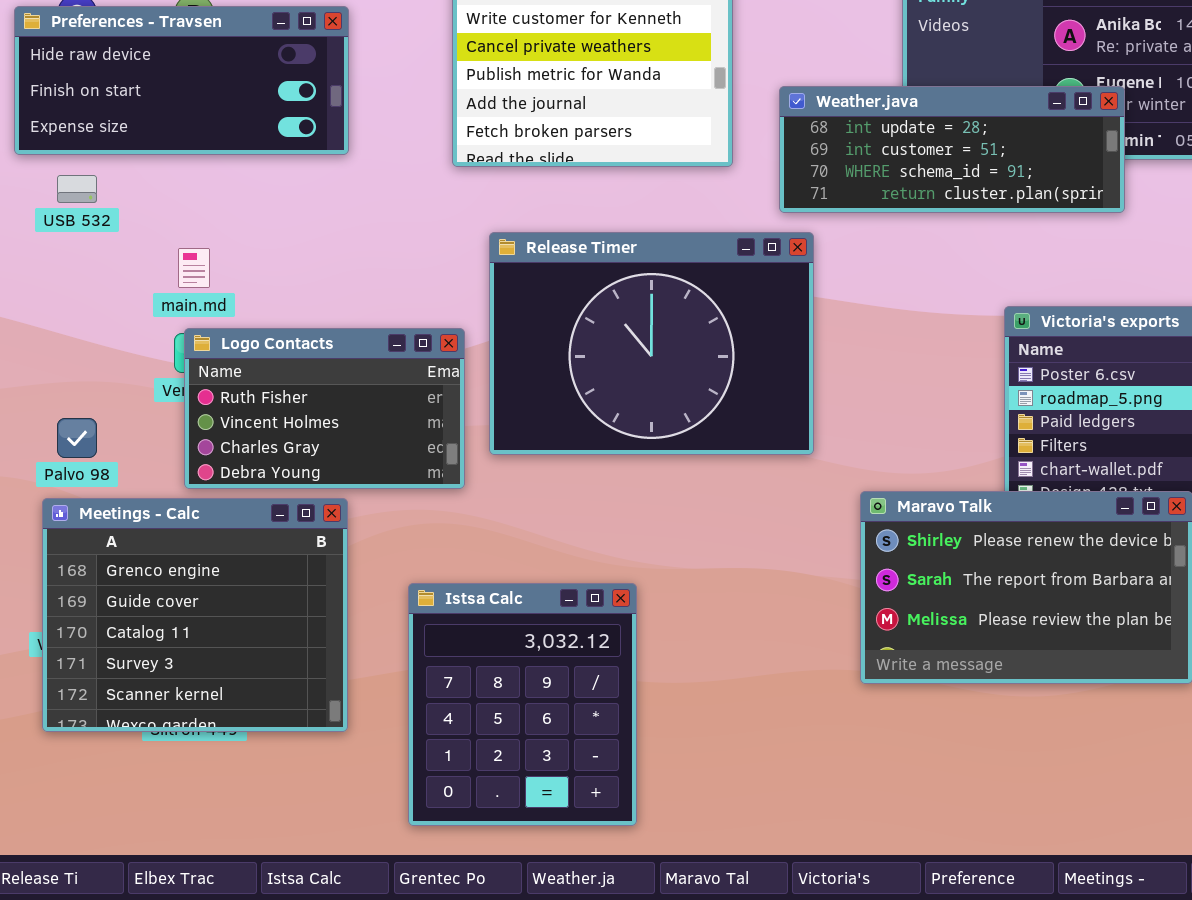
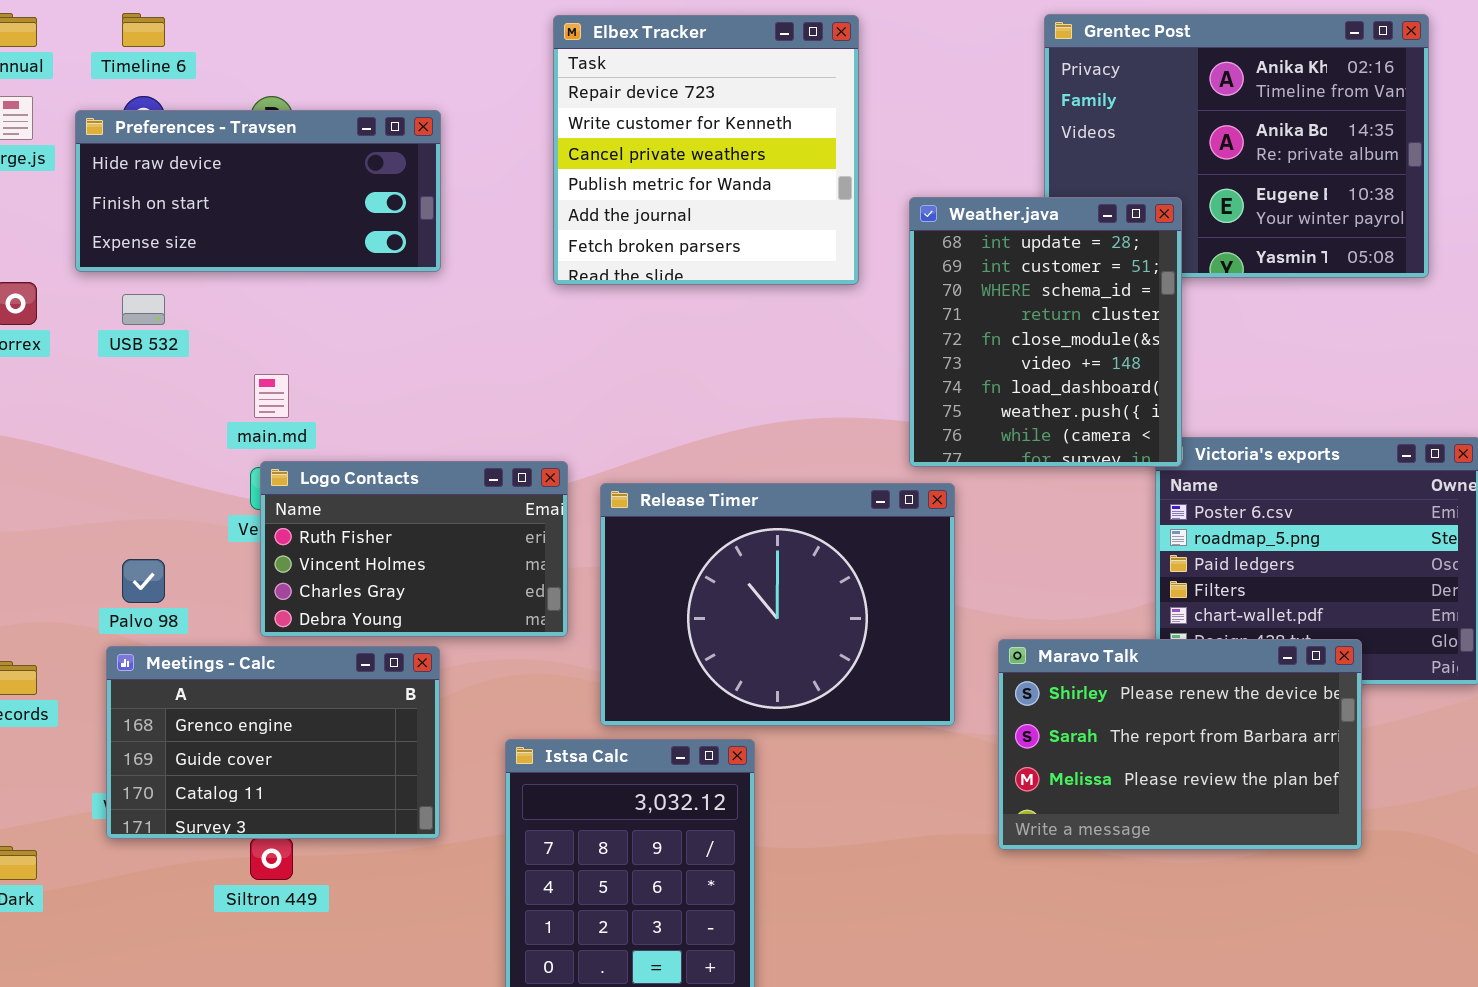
Weather.java: [779,86,1125,213] -> [909,197,1182,467], resized
Release Timer: [489,232,814,455] -> [600,483,955,726], moved
Meetings - Calc: [42,498,348,732] -> [106,646,440,839], resized

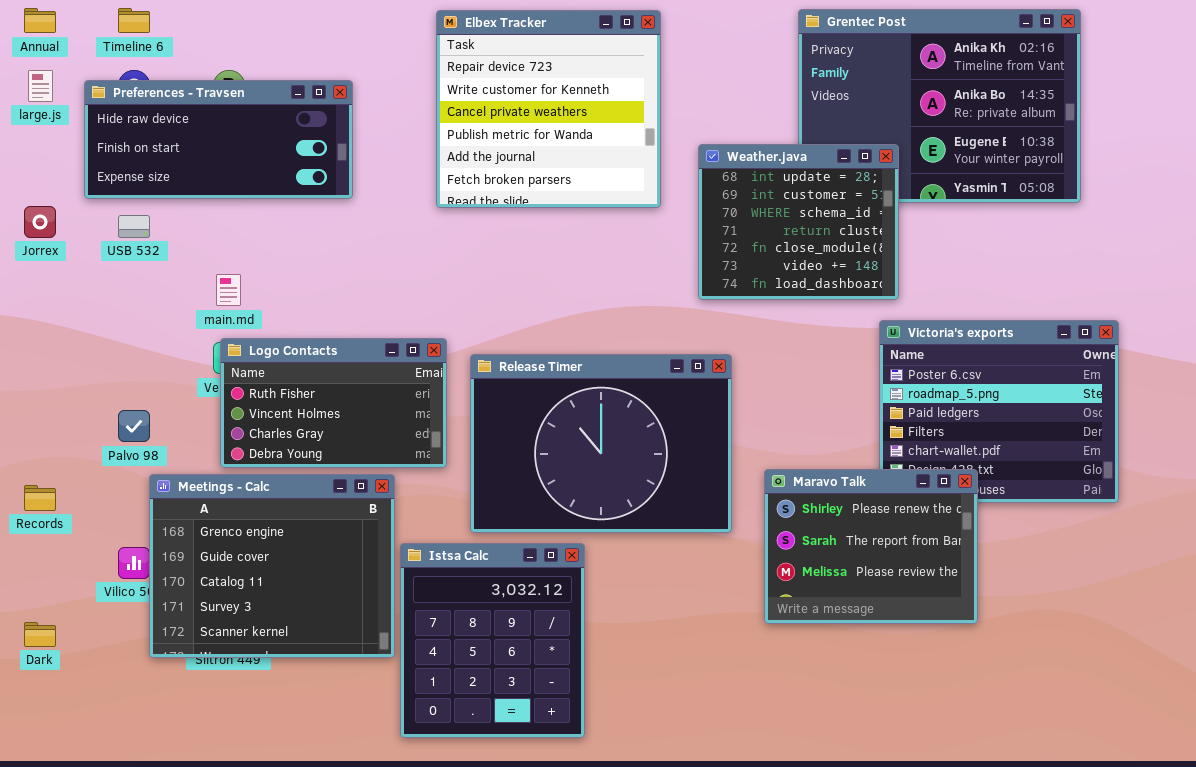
Weather.java: [909,197,1182,467] -> [698,144,899,300], resized
Maravo Talk: [998,639,1362,850] -> [764,469,978,624], resized
Meetings - Calc: [106,646,440,839] -> [149,474,395,658], moved, resized

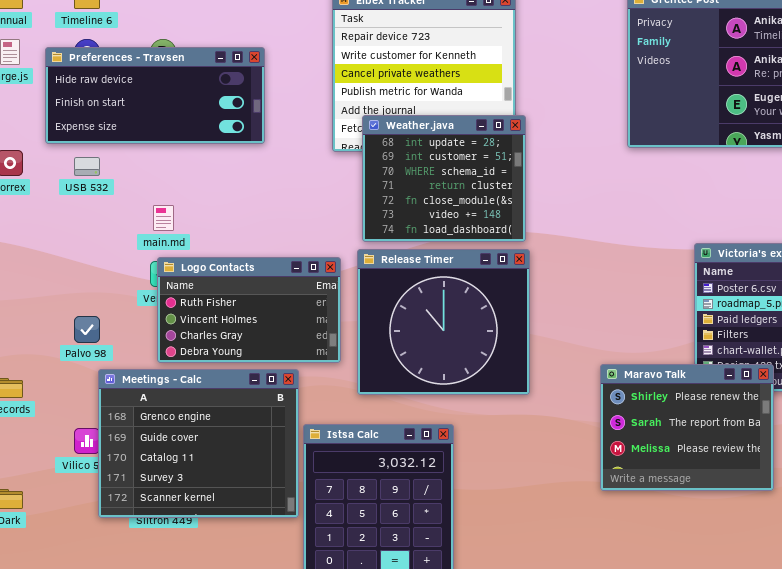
Weather.java: [698,144,899,300] -> [362,115,526,242], moved
Release Timer: [470,354,732,533] -> [357,249,530,395], moved, resized

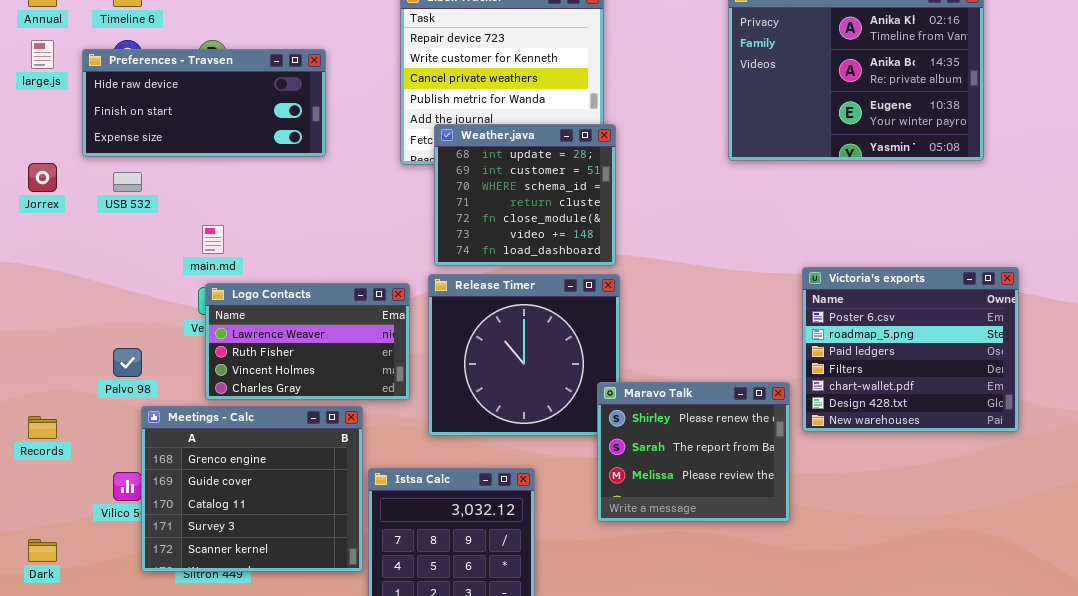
Logo Contacts: [157,257,341,363] -> [205,283,410,400], scrolled up 1 row
Maravo Talk: [600,364,774,491] -> [597,382,790,522], moved

